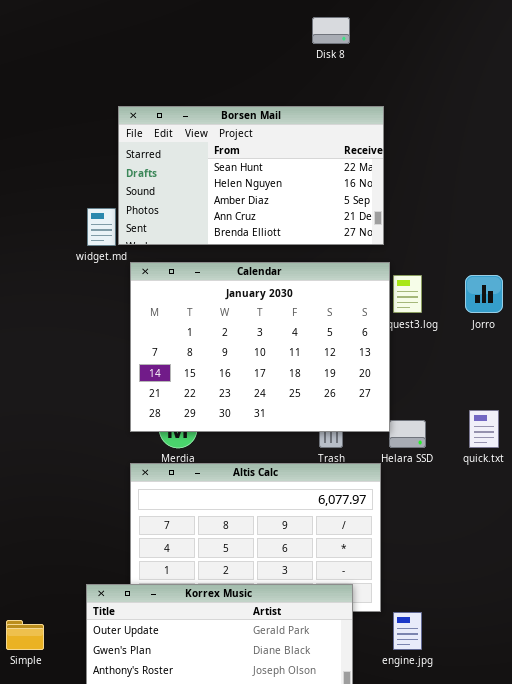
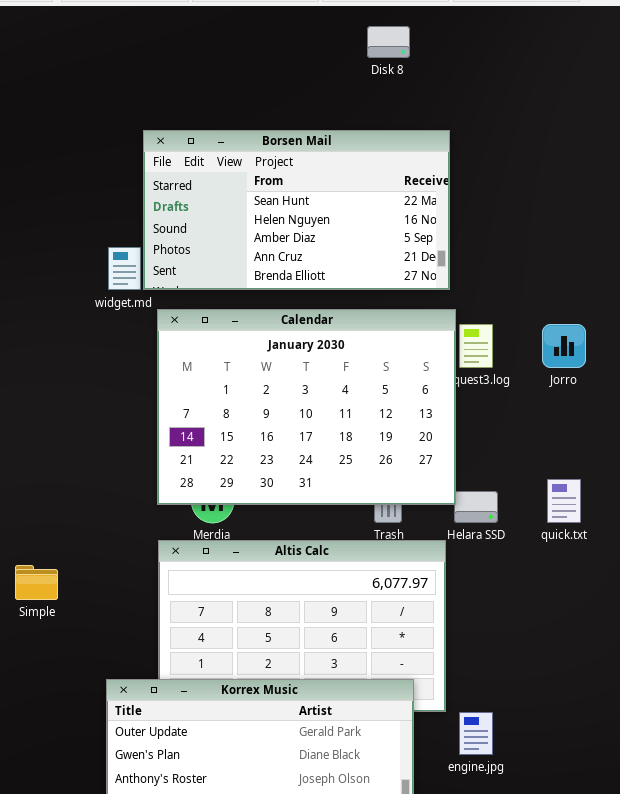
Simple: [6,620,44,650] -> [15,565,58,600], moved

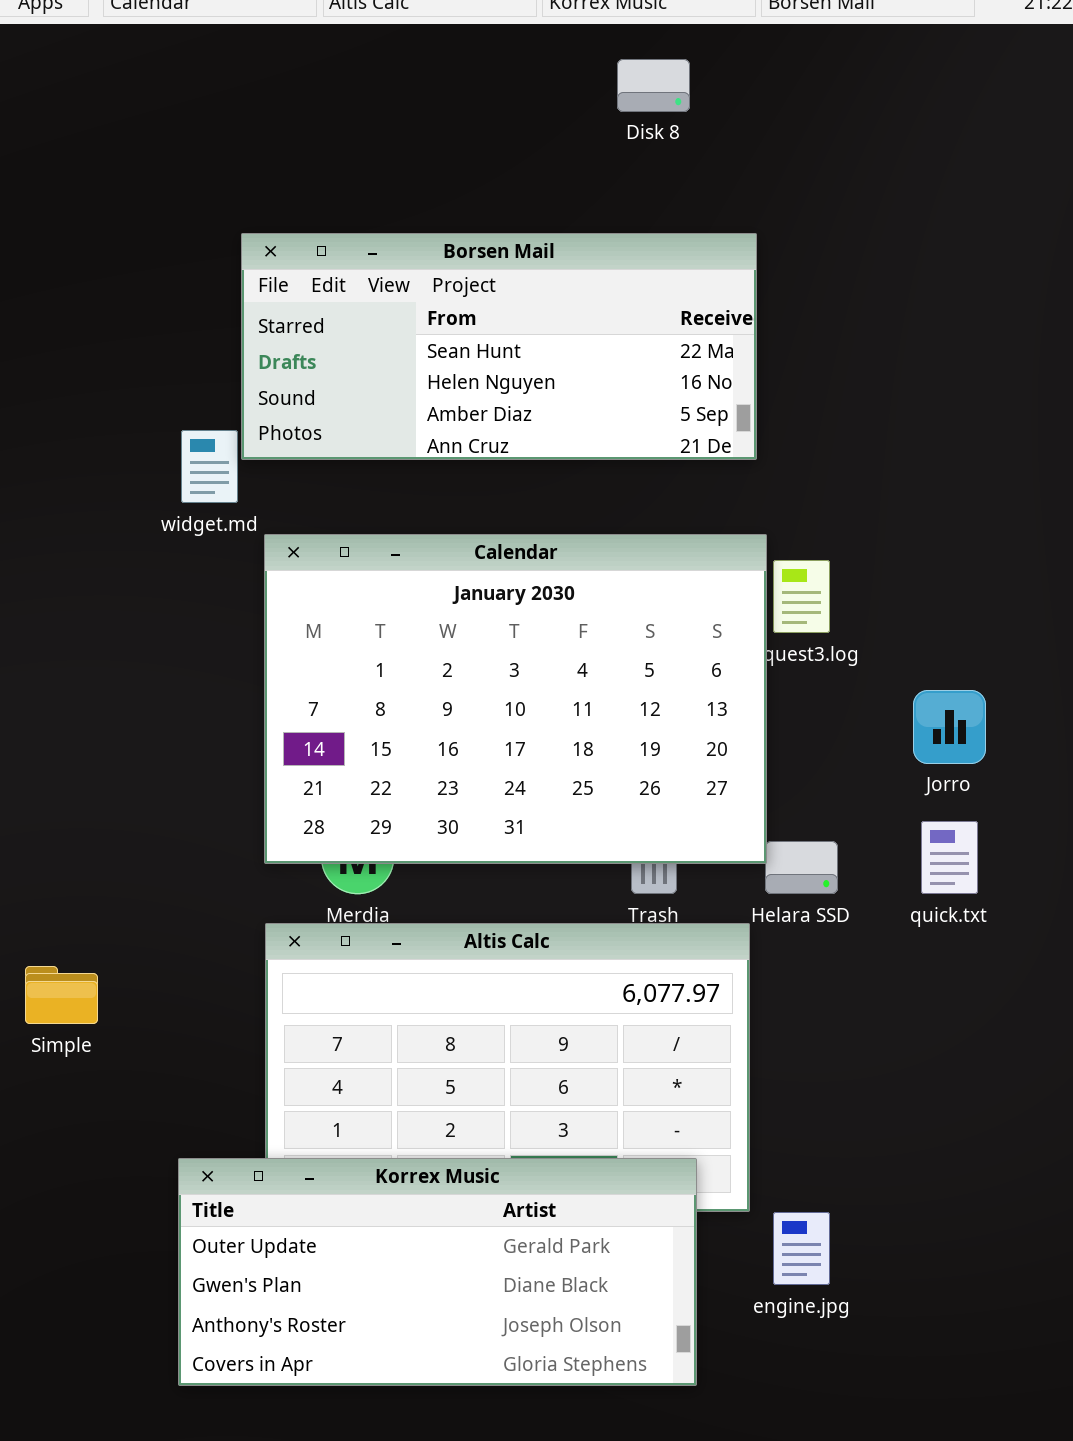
Borsen Mail: [143,130,450,290] -> [241,233,757,460], resized
Jorro: [542,324,586,368] -> [913,690,986,764], moved

